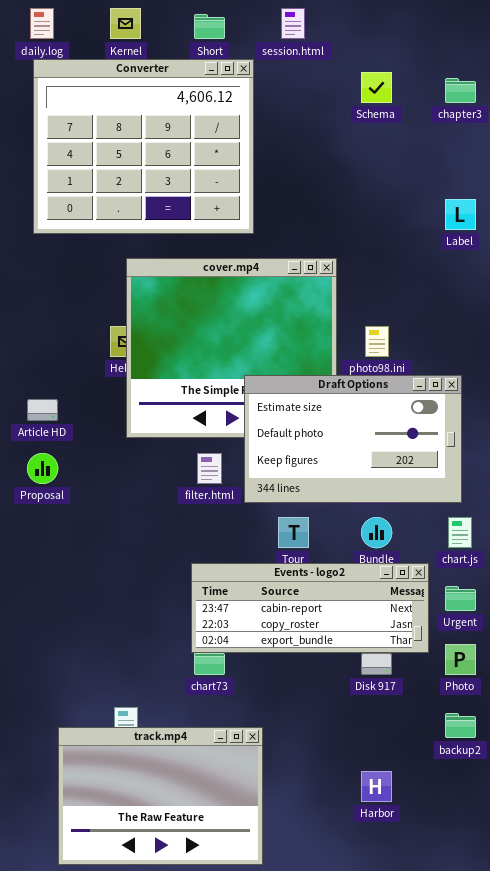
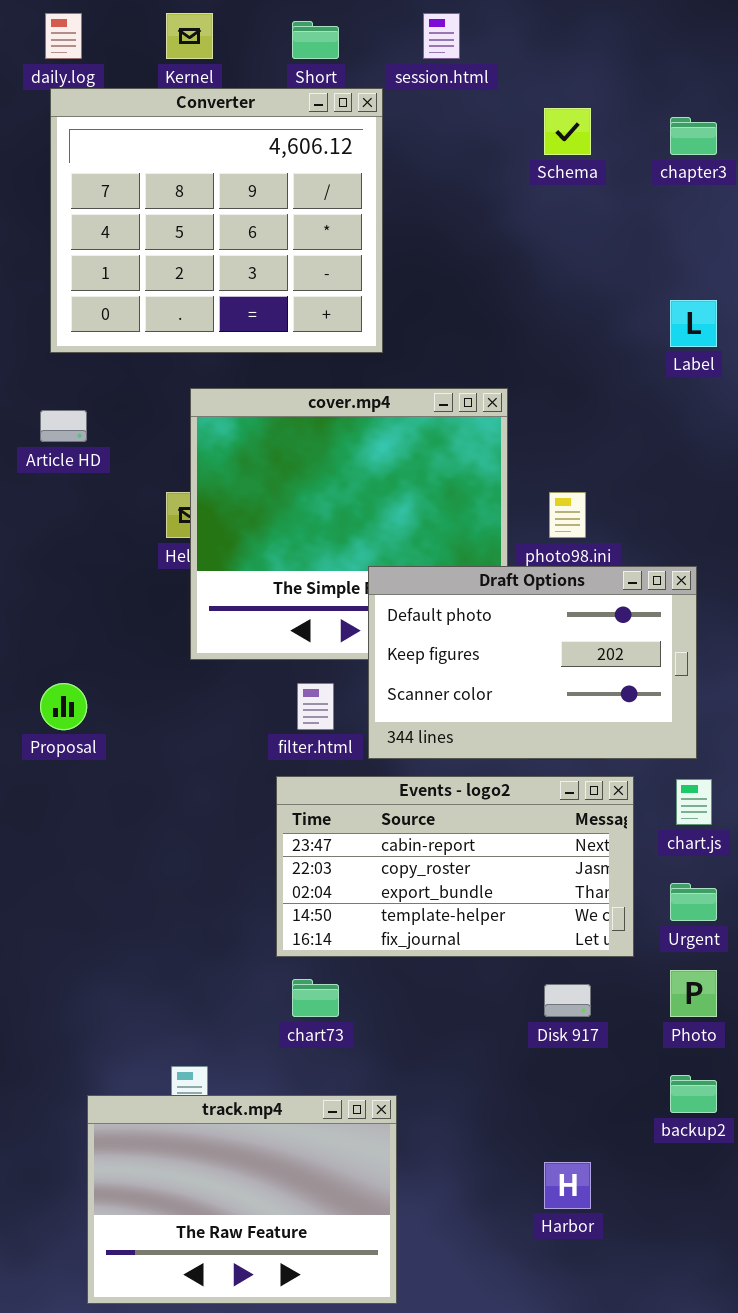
Draft Options: [244,375,462,503] -> [368,566,697,759], scrolled down 1 row
Article HD: [27,399,58,421] -> [40,410,87,442], moved
Events - logo2: [191,563,429,653] -> [276,776,634,957], moved, resized

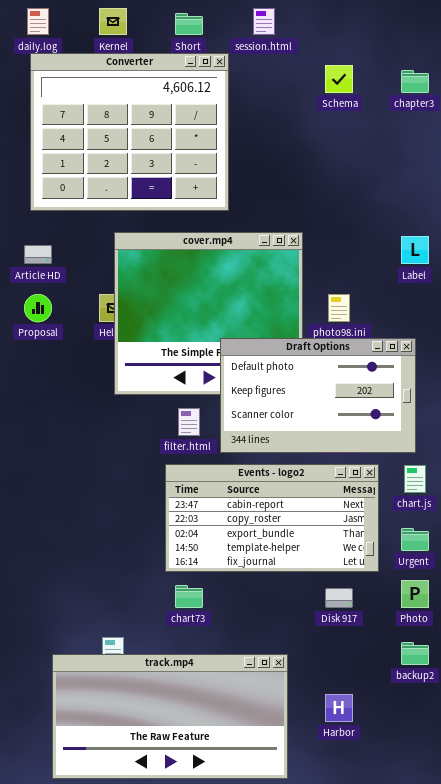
Label: [670,300,717,347] -> [401,236,429,264], moved
Proposal: [40,683,87,730] -> [24,294,52,322], moved
track.mp4: [87,1095,397,1304] -> [52,654,288,779], resized

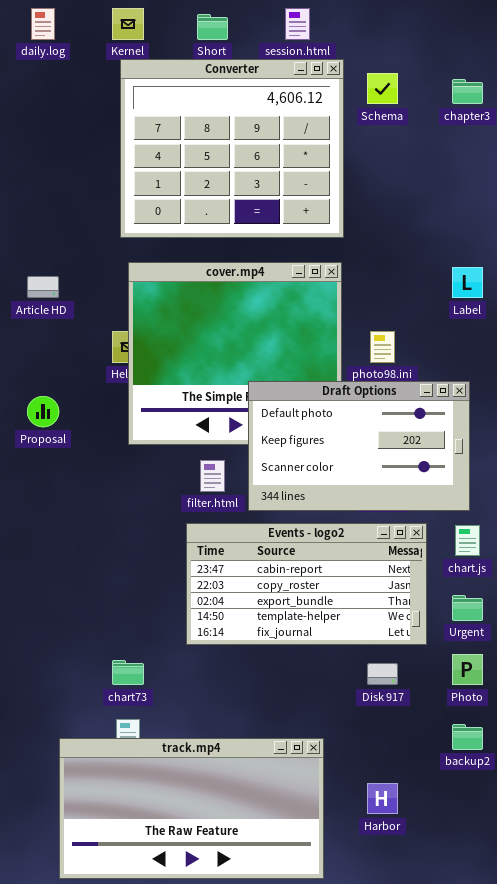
Converter: [30,53,229,211] -> [120,59,344,238], moved
Proposal: [24,294,52,322] -> [27,396,59,427], moved
chart73: [175,585,203,608] -> [112,660,144,685], moved

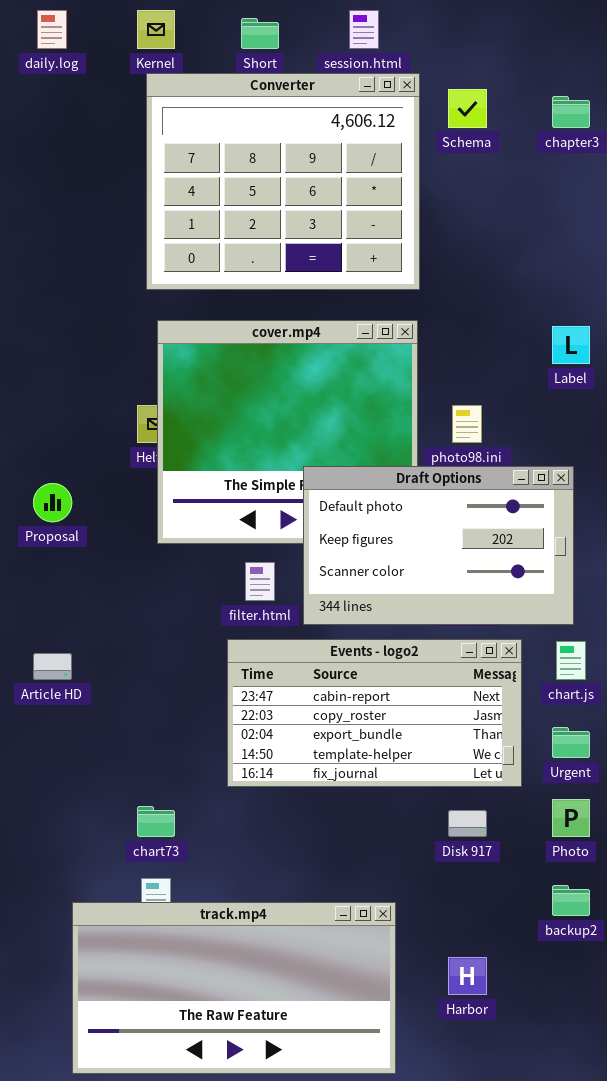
Article HD: [27,276,59,298] -> [33,653,72,680], moved

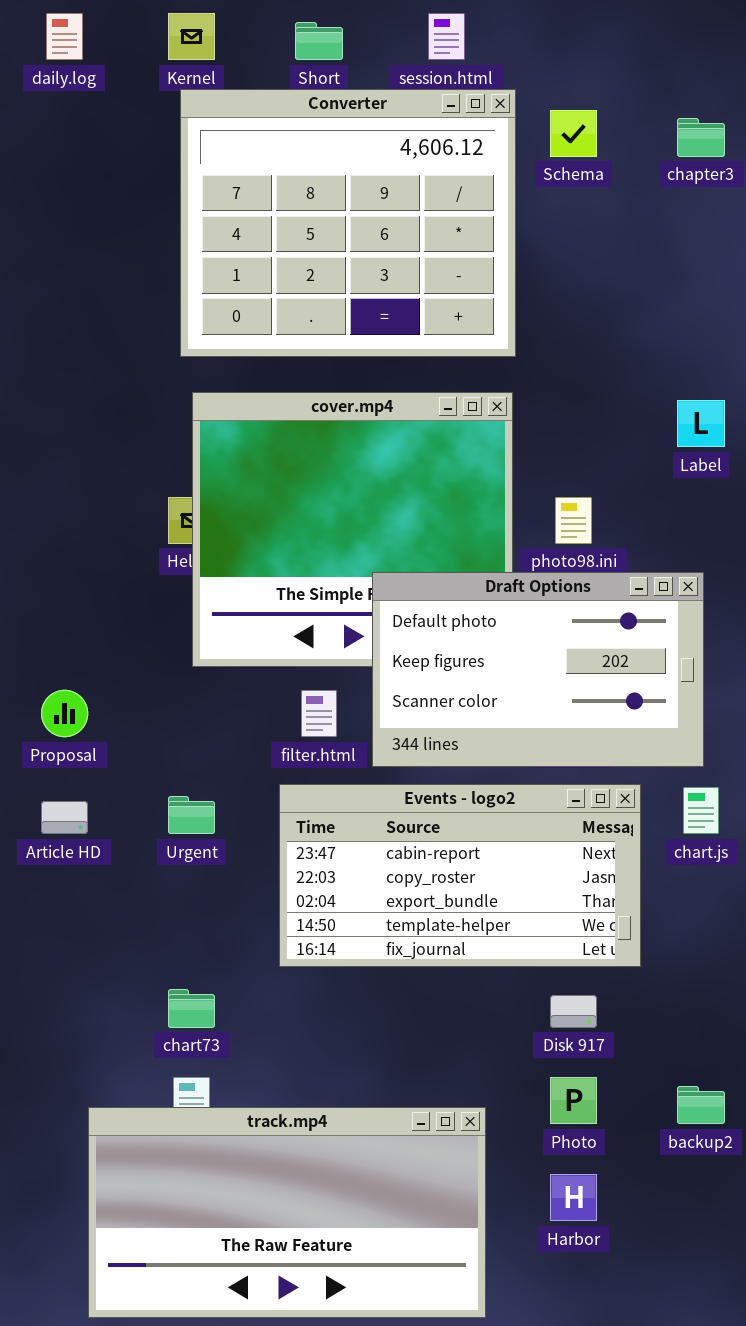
Proposal: [33,483,72,522] -> [41,690,88,737], moved
Urgent: [552,727,590,758] -> [168,796,215,834], moved
Photo: [552,799,590,837] -> [550,1077,597,1124], moved

